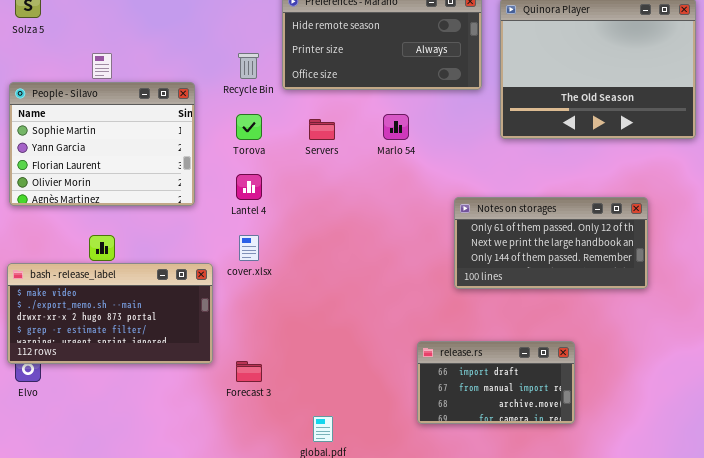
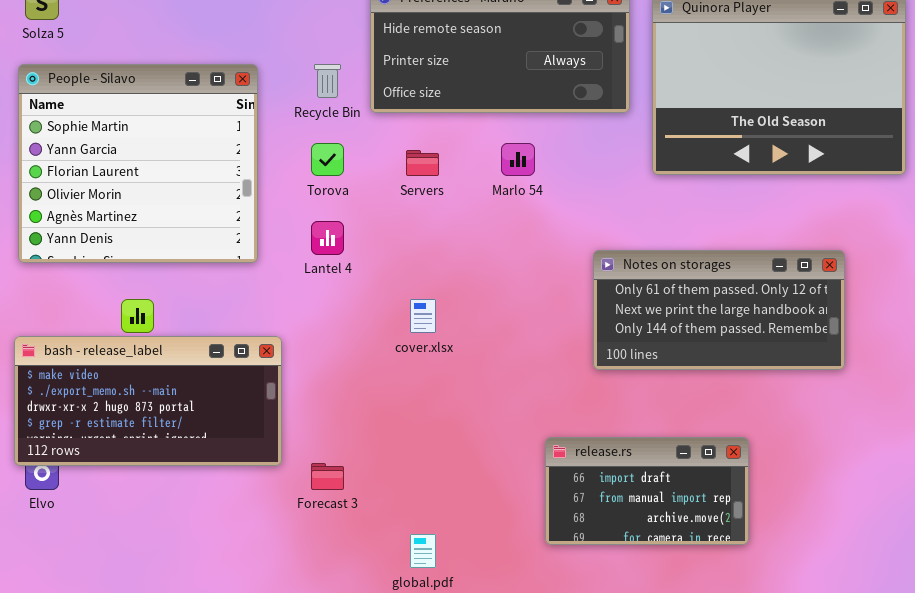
People - Silavo: [9,82,195,206] -> [18,64,258,263], resized
cover.xlsx: [239,235,259,261] -> [410,299,436,333], moved

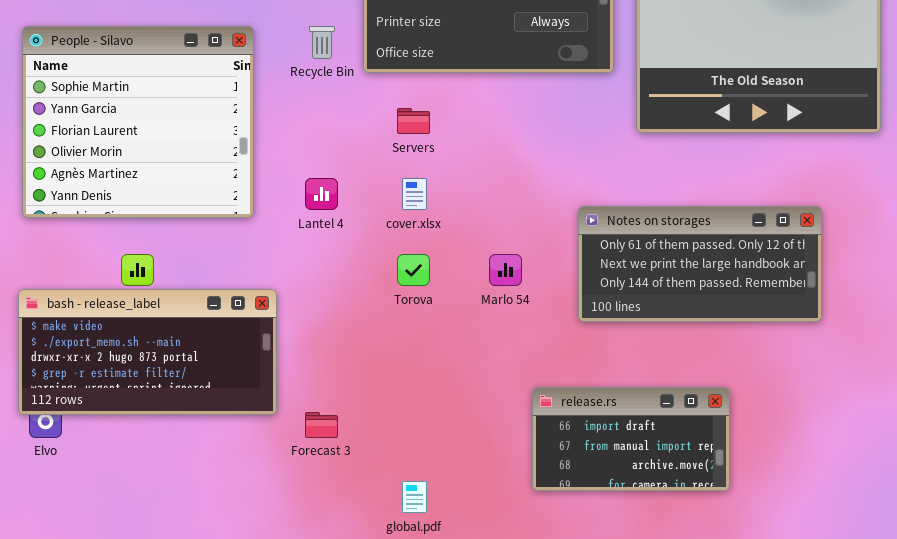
Torova: [311,143,344,176] -> [397,254,430,286], moved
Marlo 54: [501,143,535,176] -> [489,254,522,286], moved
cover.xlsx: [410,299,436,333] -> [402,178,427,210], moved

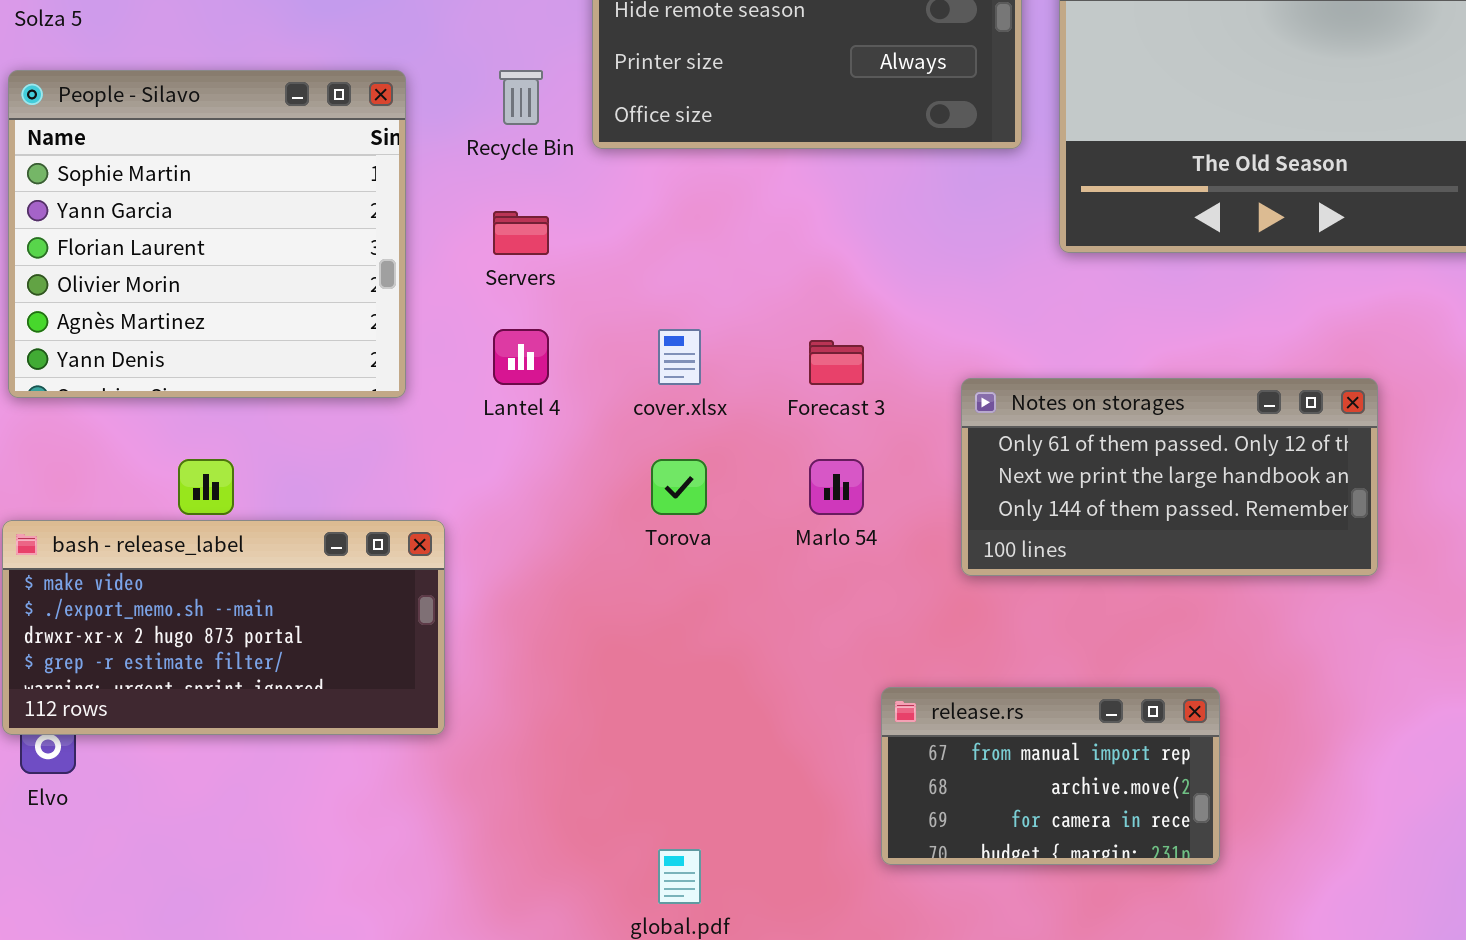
Servers: [397,108,430,134] -> [493,211,549,255], moved
release.rs: [532,387,730,491] -> [881,687,1220,865], scrolled down 1 row
Forecast 3: [305,412,338,438] -> [809,340,864,385], moved

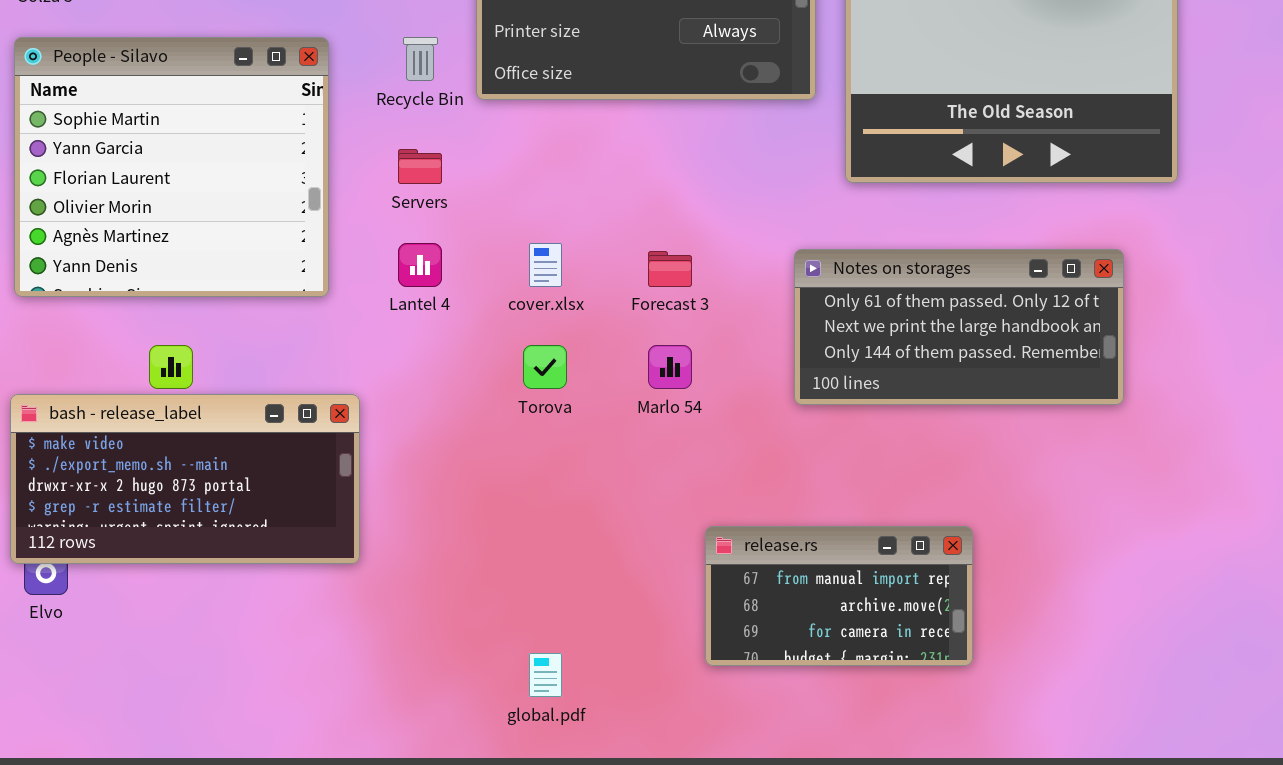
Notes on storages: [961,378,1378,576] -> [794,249,1124,405], moved

